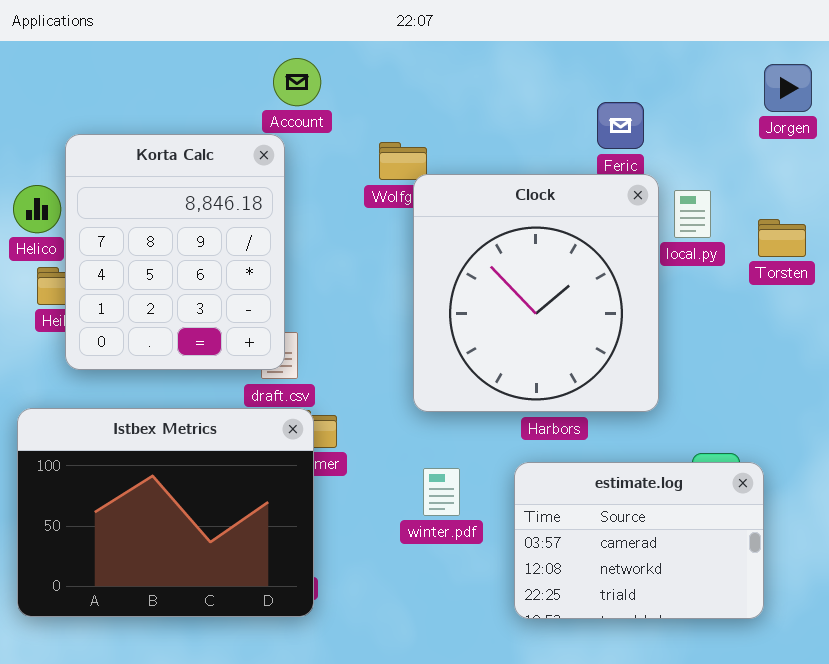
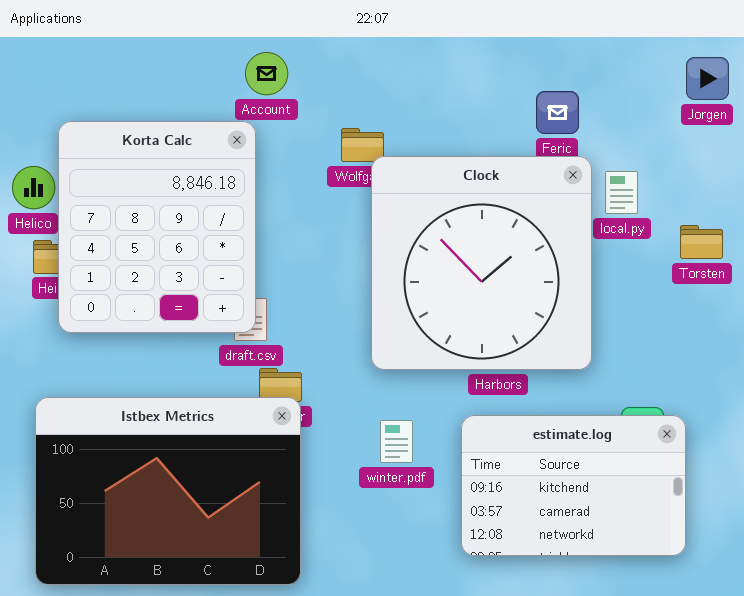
Torsten: [758,219,806,257] -> [680,225,723,259], moved
Istbex Metrics: [17,408,314,617] -> [35,397,301,585], moved
estimate.log: [514,462,764,619] -> [461,415,686,556], scrolled up 1 row

